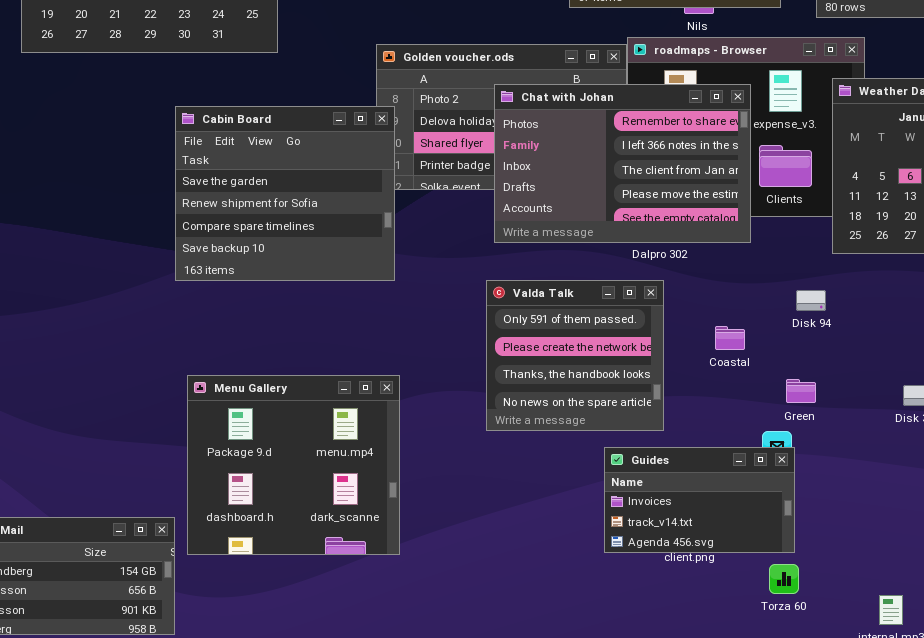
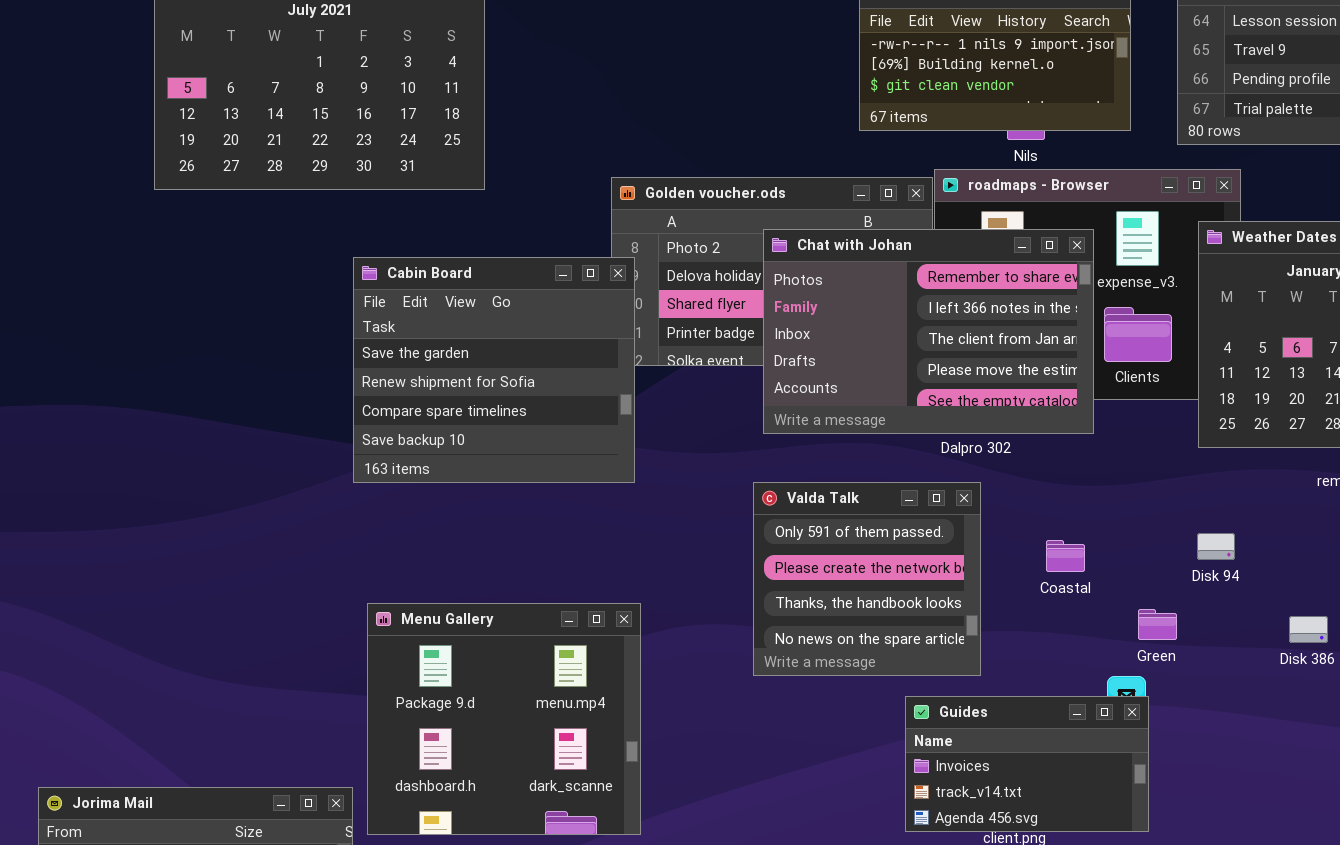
Disk 94: [796,290,826,311] -> [1197,533,1235,560], moved

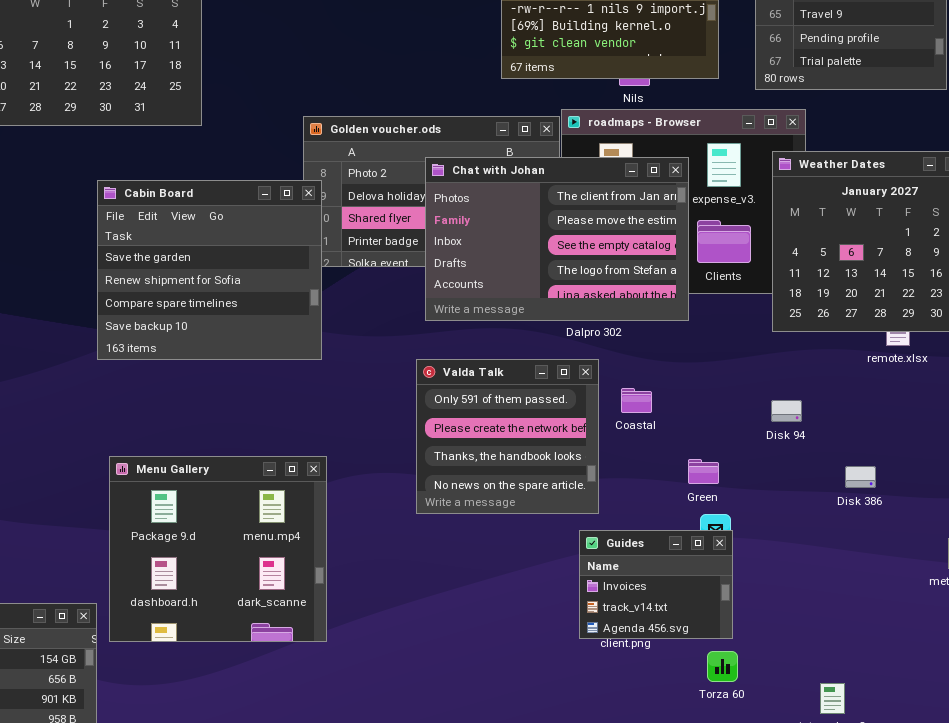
Chat with Johan: [763,229,1094,434] -> [425,157,689,321], scrolled down 2 rows
Coastal: [1046,540,1085,572] -> [621,388,652,413], moved
Green: [1138,609,1177,640] -> [688,459,719,484], moved
Guides: [905,696,1149,832] -> [579,530,733,639], resized

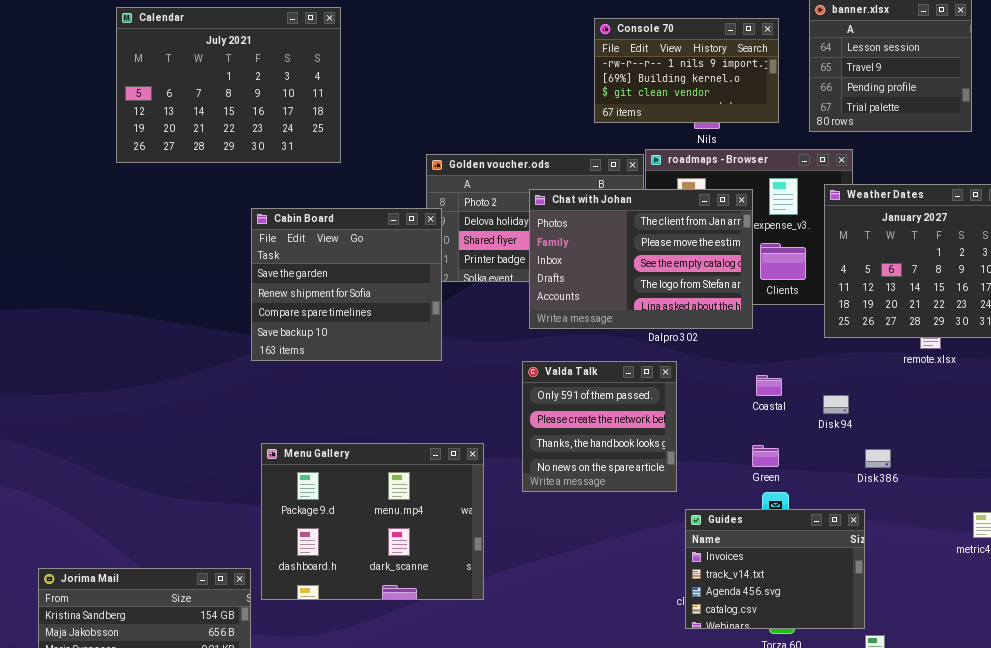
Coastal: [621,388,652,413] -> [756,375,782,396], moved
Menu Gallery: [109,456,327,642] -> [261,443,484,600], resized
Disk 386: [845,466,876,488] -> [865,449,891,468], moved
Guides: [579,530,733,639] -> [685,509,865,629], moved, resized

